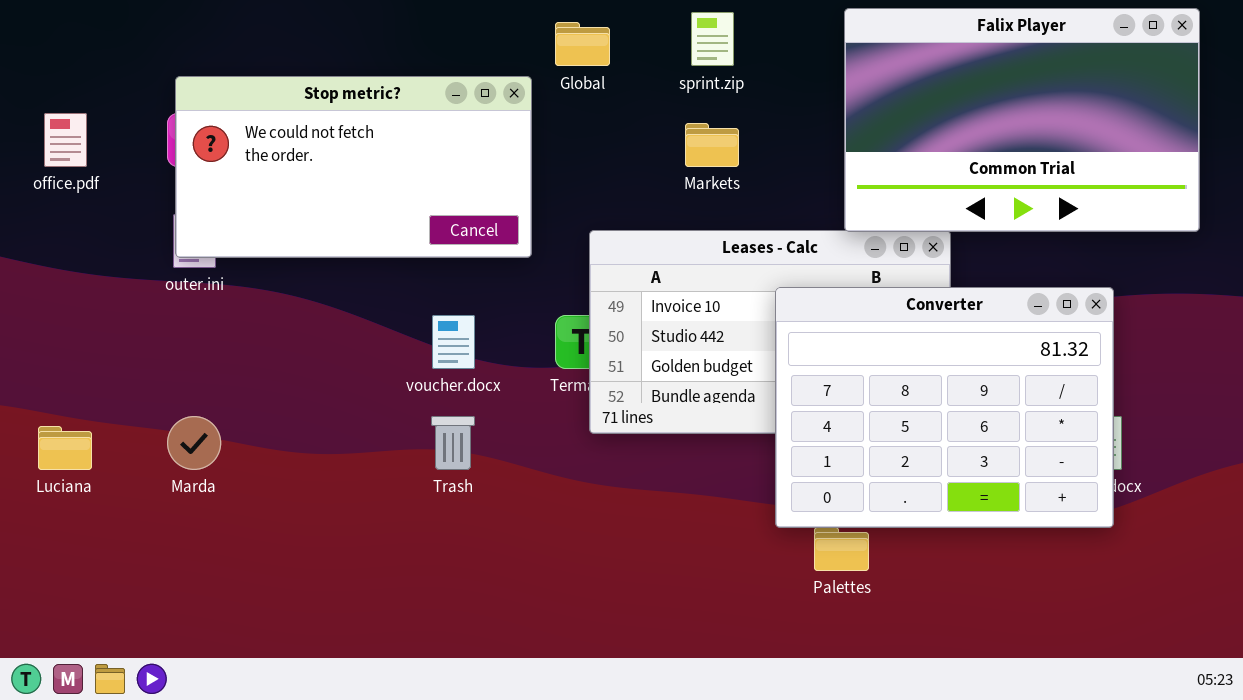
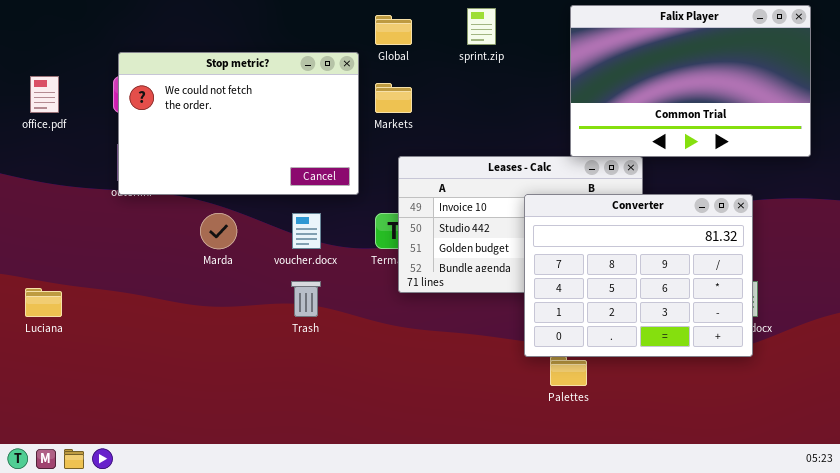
Stop metric?: [175,76,532,258] -> [118,52,359,195], resized
Markets: [685,123,739,167] -> [375,83,412,113], moved
Marda: [167,416,221,470] -> [200,213,237,249], moved

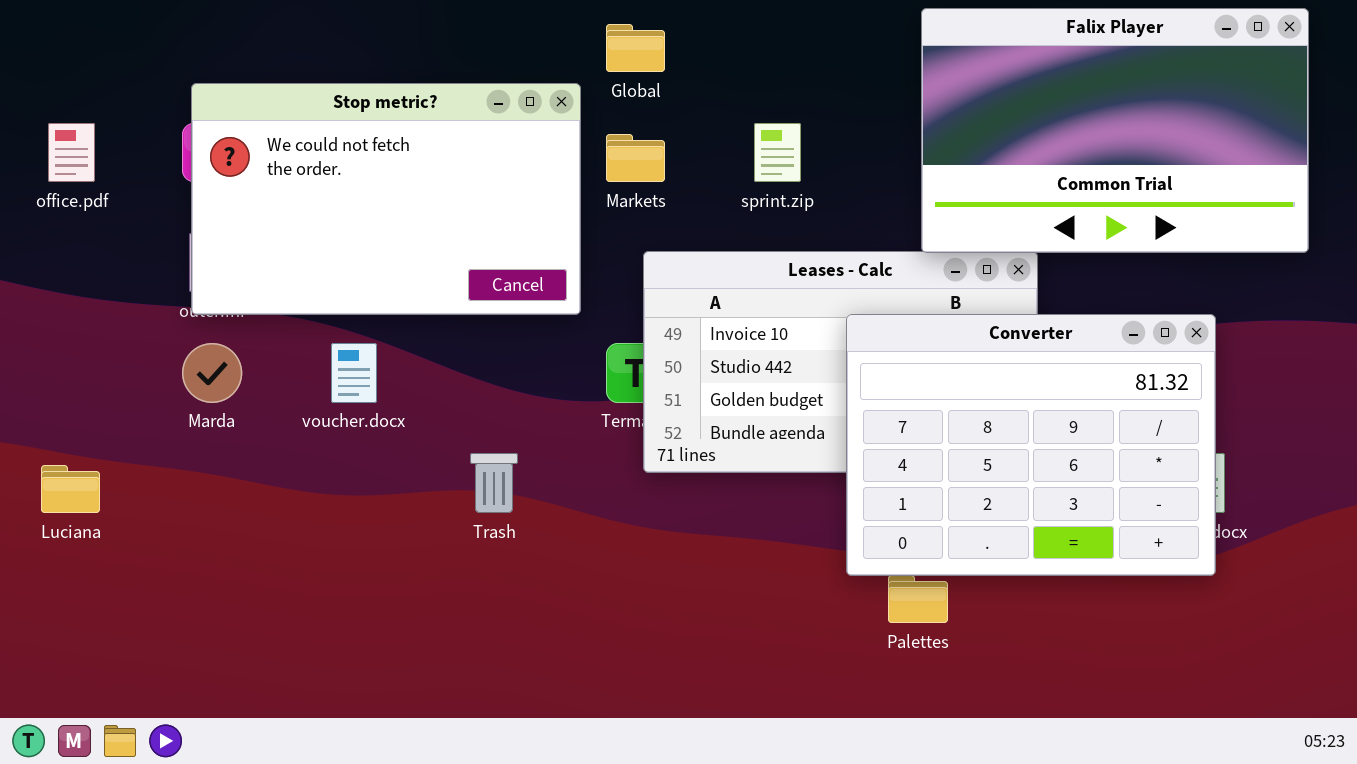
sprint.zip: [467,8,496,45] -> [754,123,801,182], moved
Marda: [200,213,237,249] -> [182,343,242,403], moved
voucher.docx: [292,213,321,249] -> [331,343,377,403], moved

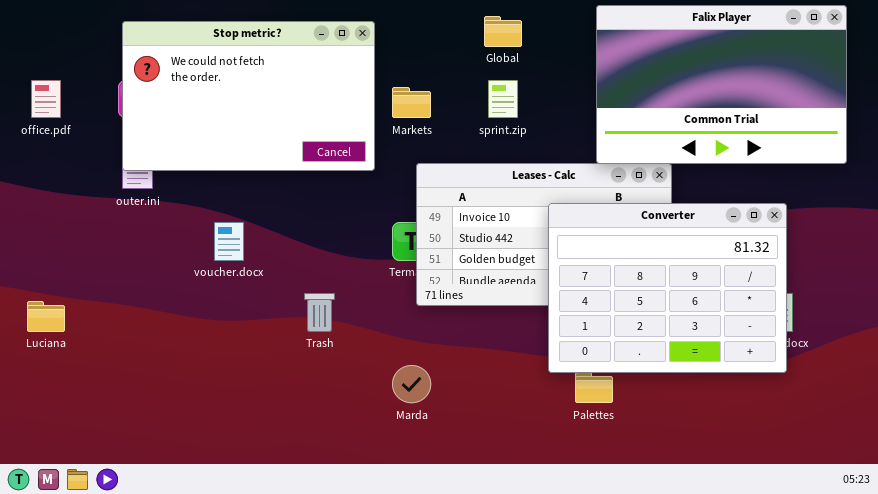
Global: [606,24,665,72] -> [484,16,522,47], moved
Stop metric?: [191,83,581,315] -> [122,21,375,171], moved
Marda: [182,343,242,403] -> [392,365,431,403], moved

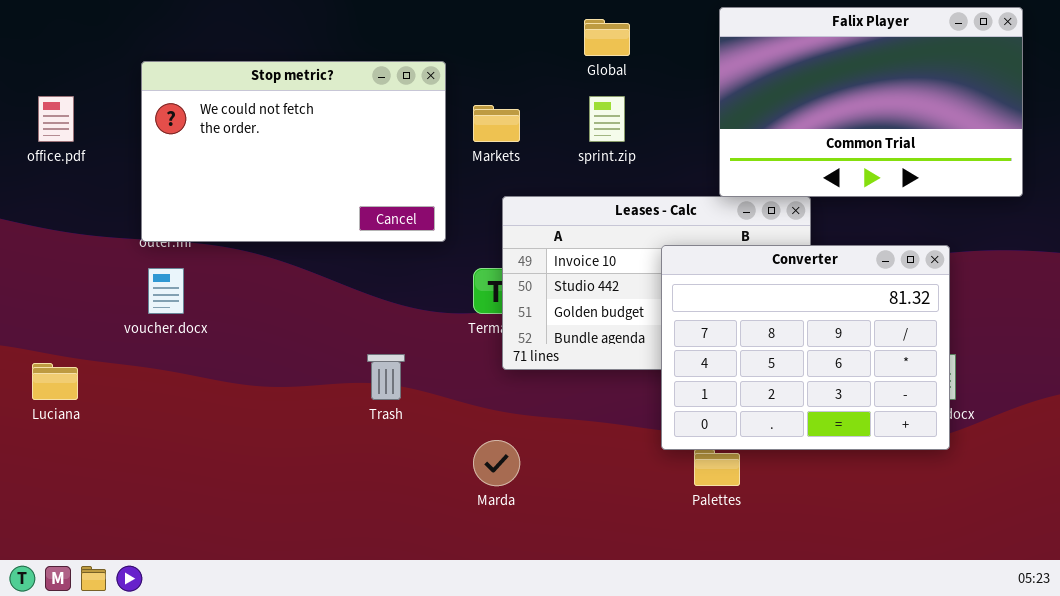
Stop metric?: [122,21,375,171] -> [141,61,446,242], moved
voucher.docx: [214,222,244,261] -> [148,268,184,314], moved

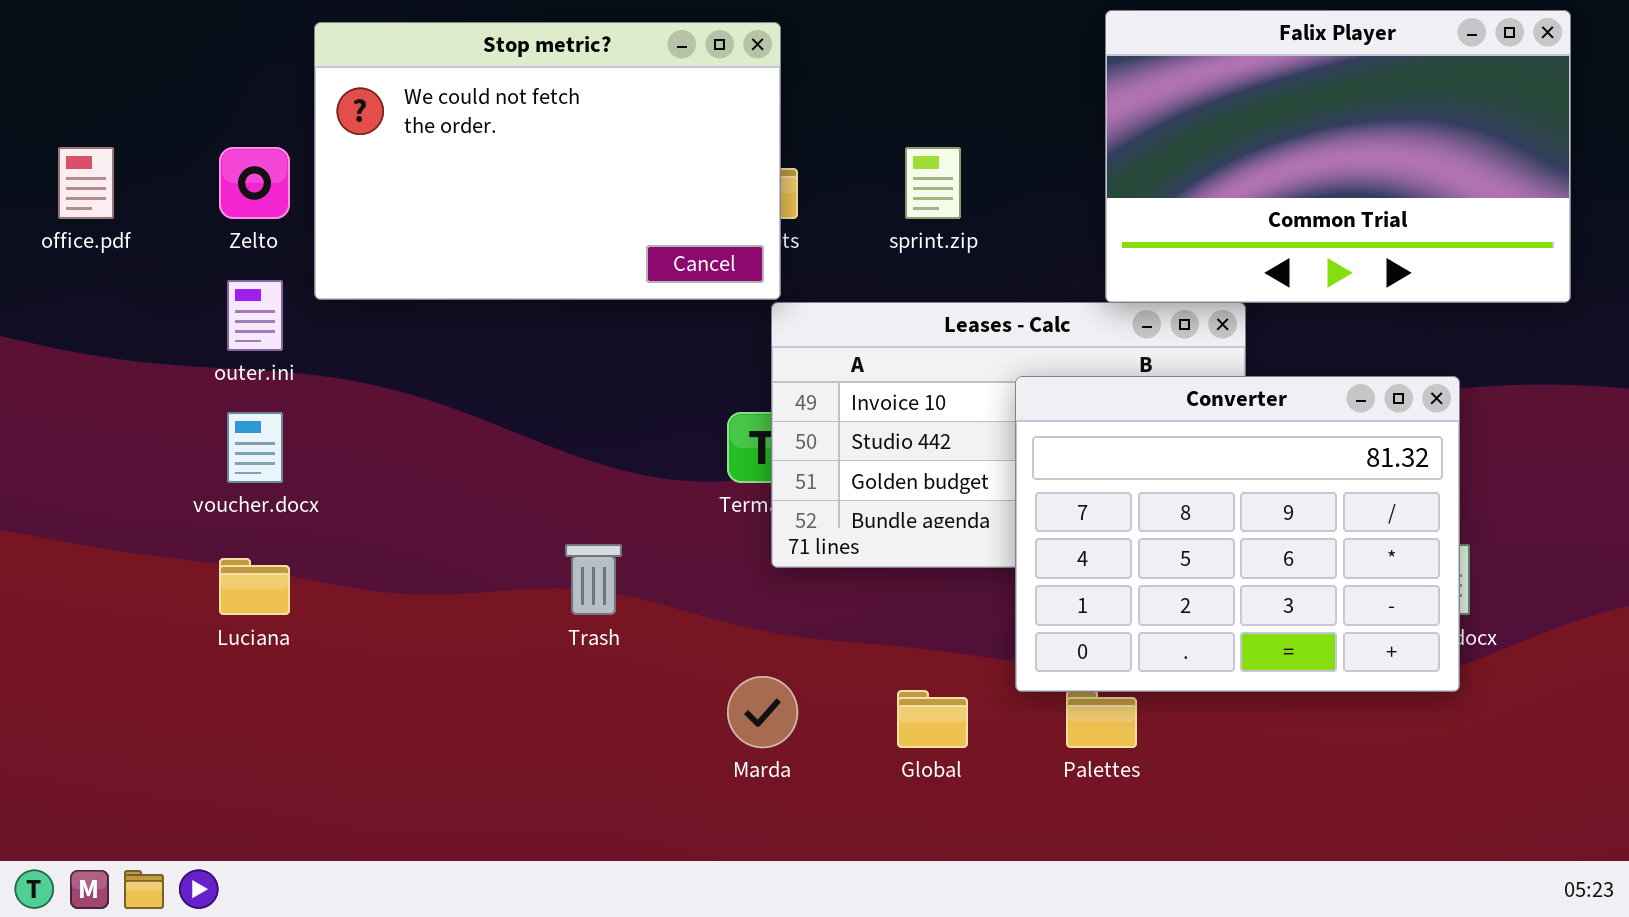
Global: [584,19,630,56] -> [897,690,968,748], moved
Stop metric?: [141,61,446,242] -> [314,22,781,300], moved
Luciana: [32,363,78,400] -> [219,558,290,615], moved

